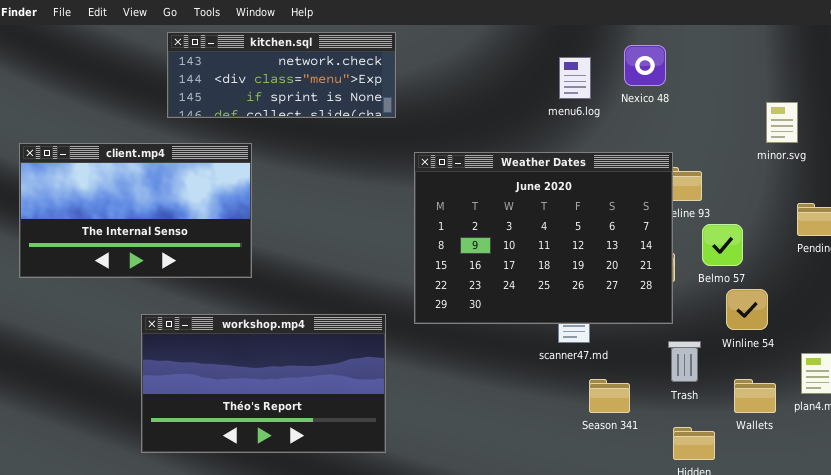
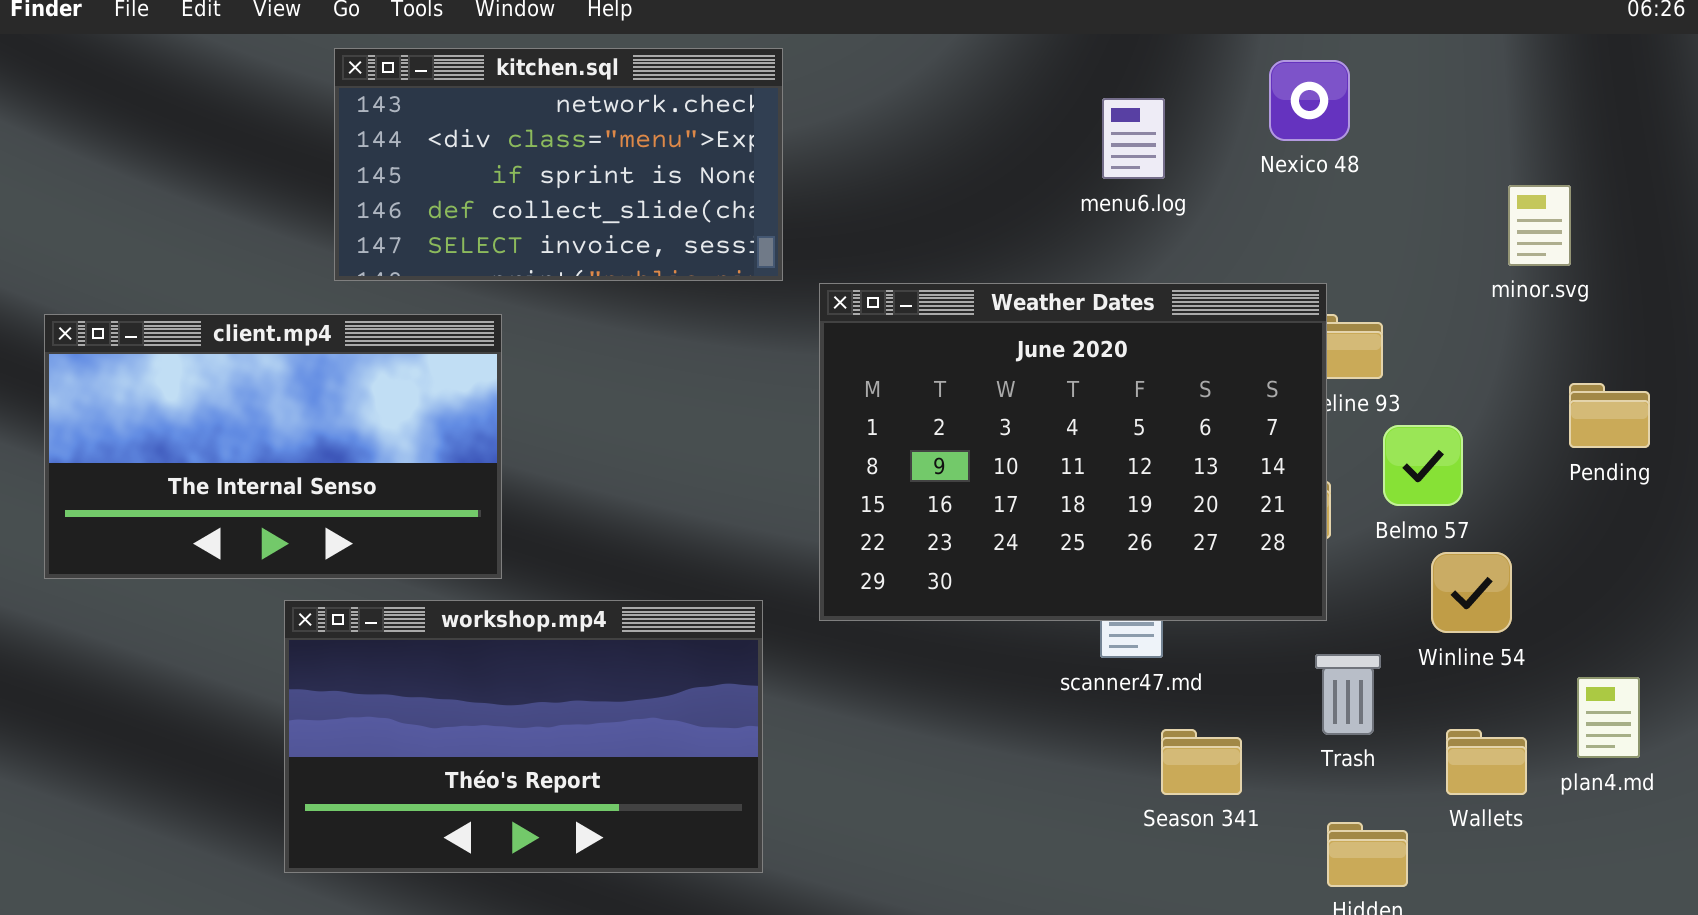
kitchen.sql: [167,32,396,118] -> [334,48,783,281], resized
Nexico 48: [624,45,666,86] -> [1269,60,1350,141], moved
client.mp4: [19,143,252,278] -> [44,314,502,579], moved

